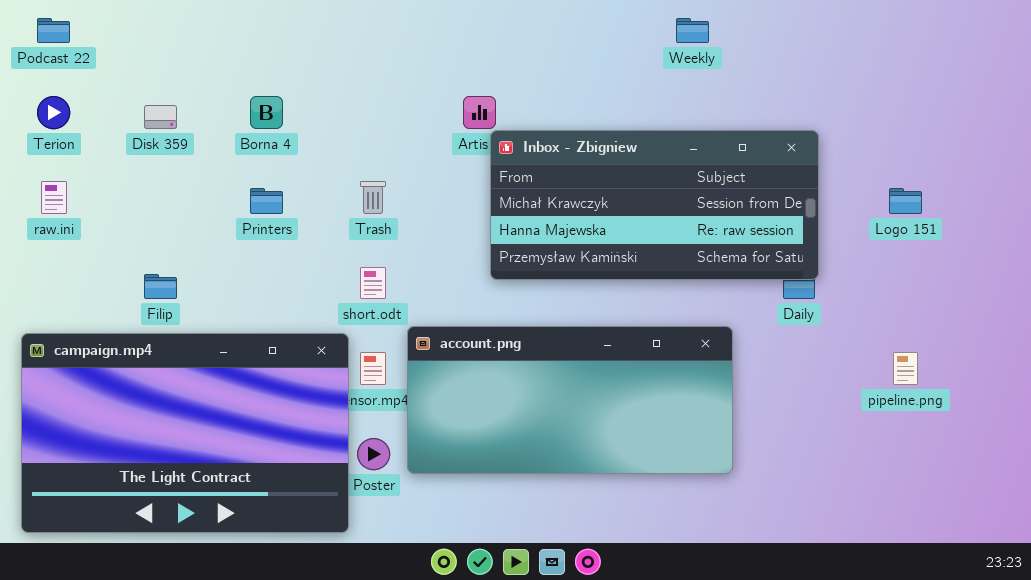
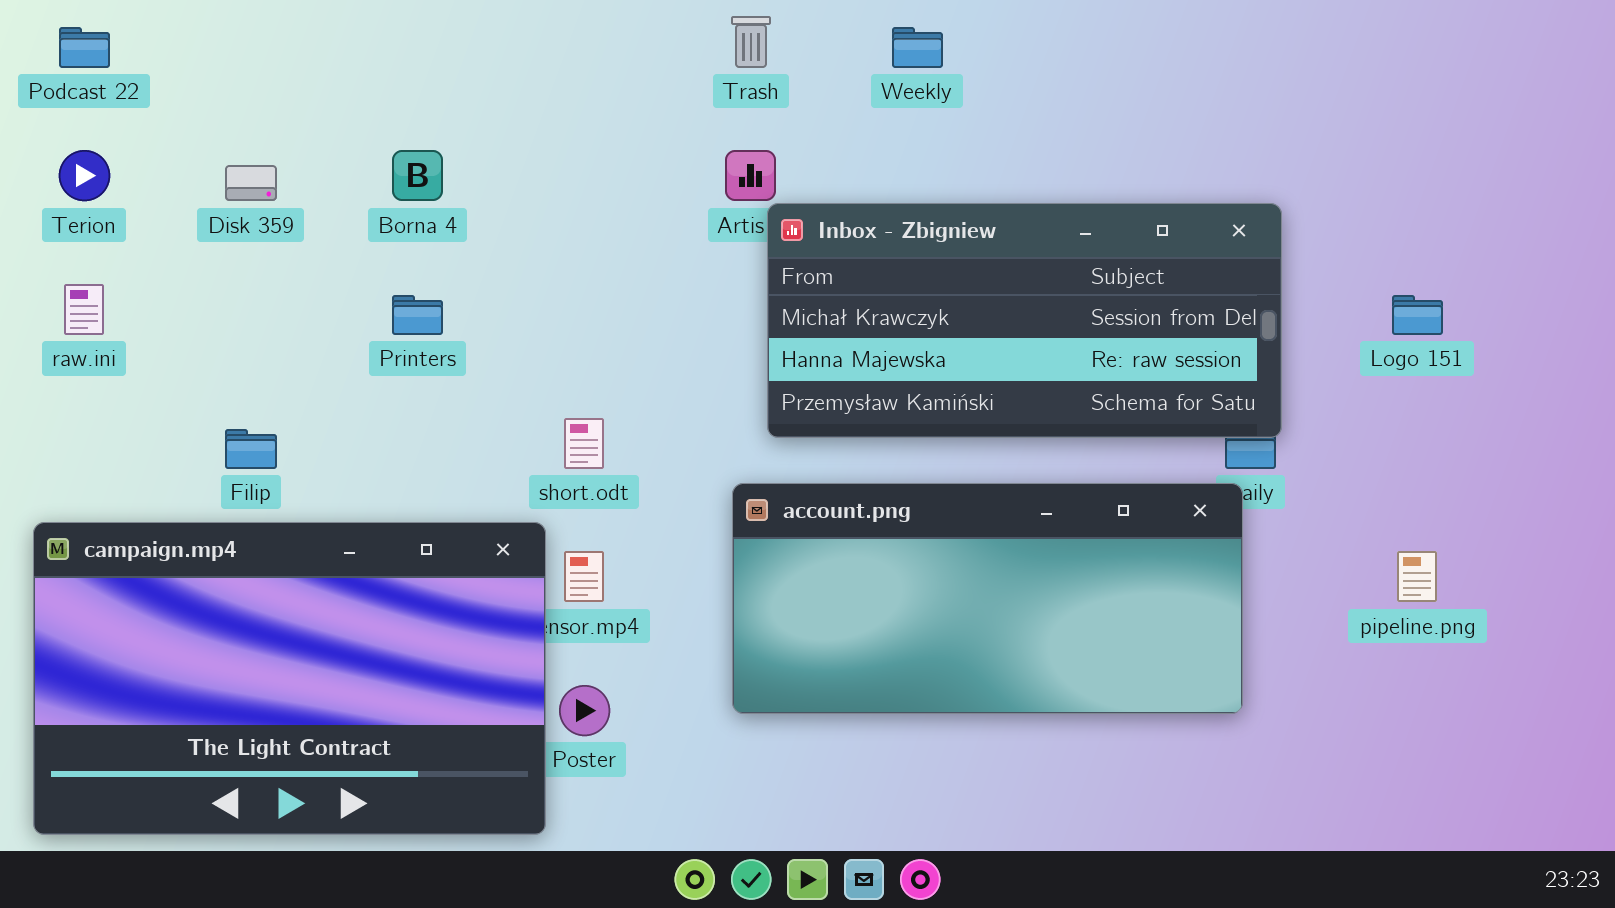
Weekly: [676,18,709,43] -> [892,27,943,68], moved
Trash: [360,181,386,214] -> [731,16,771,68], moved
account.png: [407,326,733,474] -> [732,483,1243,714], moved

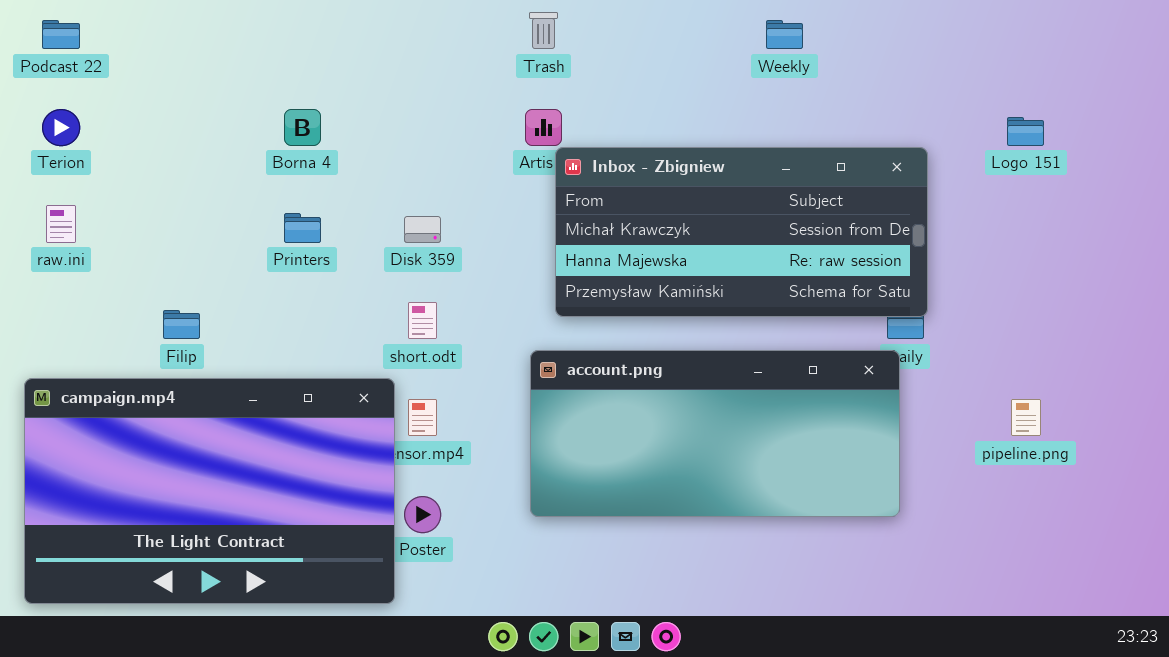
Weekly: [892,27,943,68] -> [766,20,803,49], moved
Disk 359: [225,165,277,201] -> [404,216,441,243], moved
Logo 151: [1392,295,1443,335] -> [1007,117,1044,146], moved

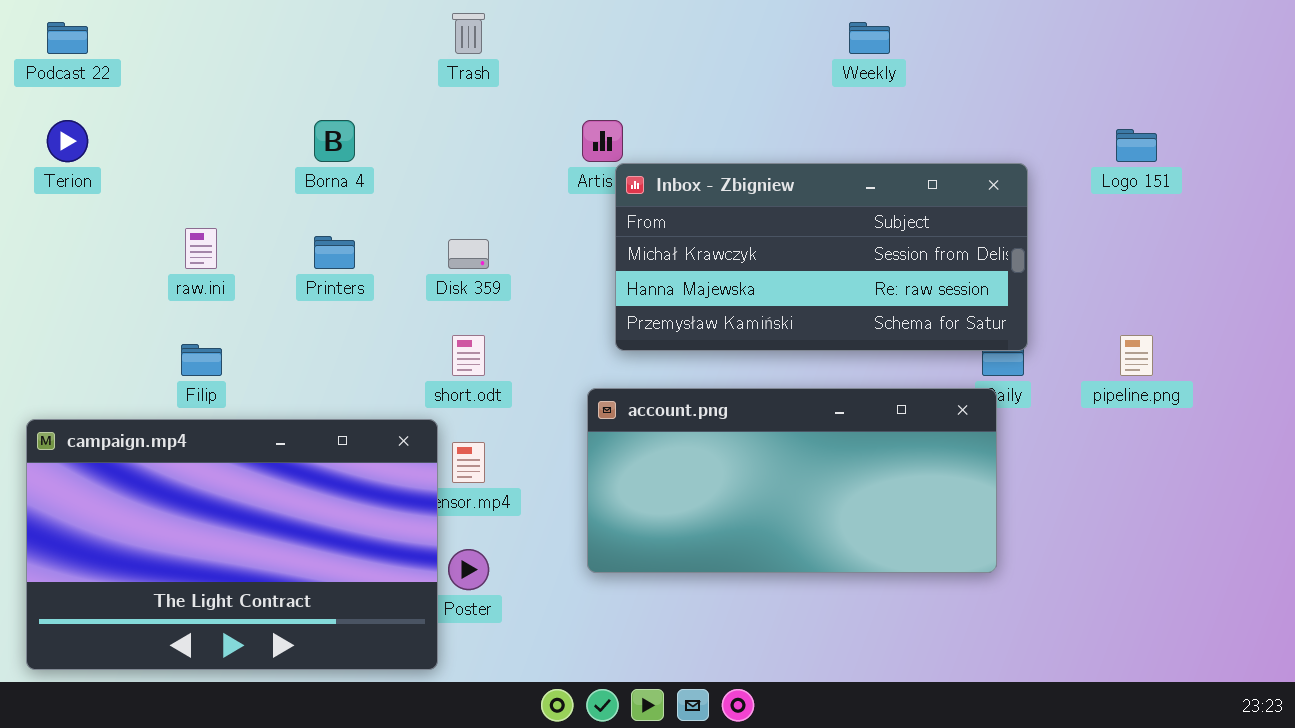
Trash: [529,12,558,49] -> [452,13,485,54], moved
raw.ini: [46,205,76,243] -> [185,228,217,269], moved
pipeline.png: [1011,399,1041,436] -> [1120,335,1153,376], moved

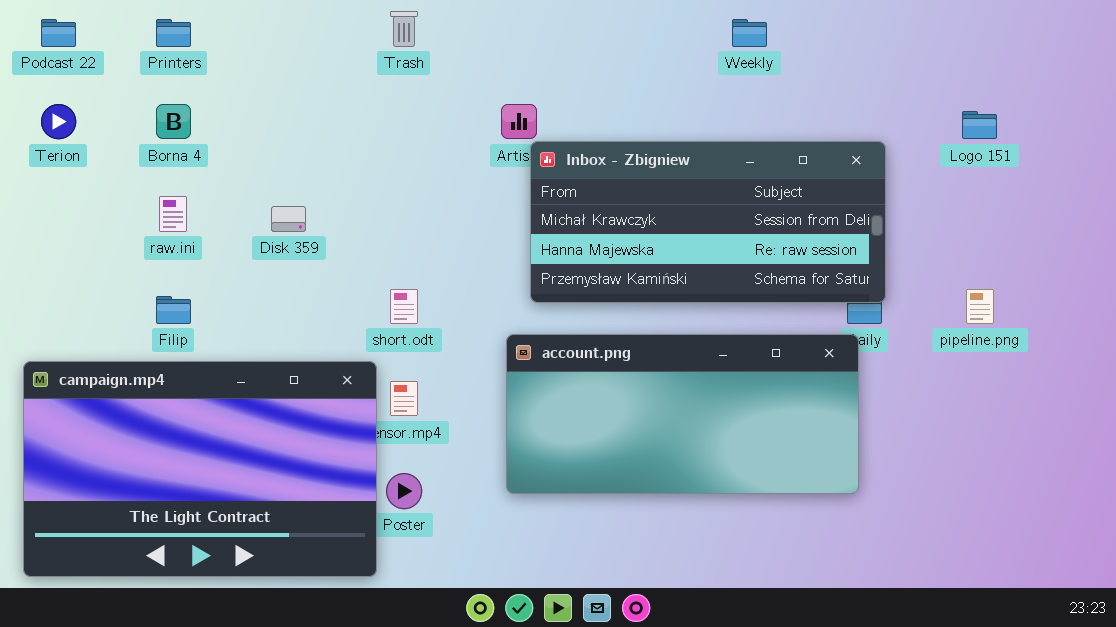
Borna 4: [314,120,355,162] -> [156,104,191,139], moved
Printers: [314,236,355,269] -> [156,19,191,47], moved
Disk 359: [448,239,489,269] -> [271,206,306,232], moved

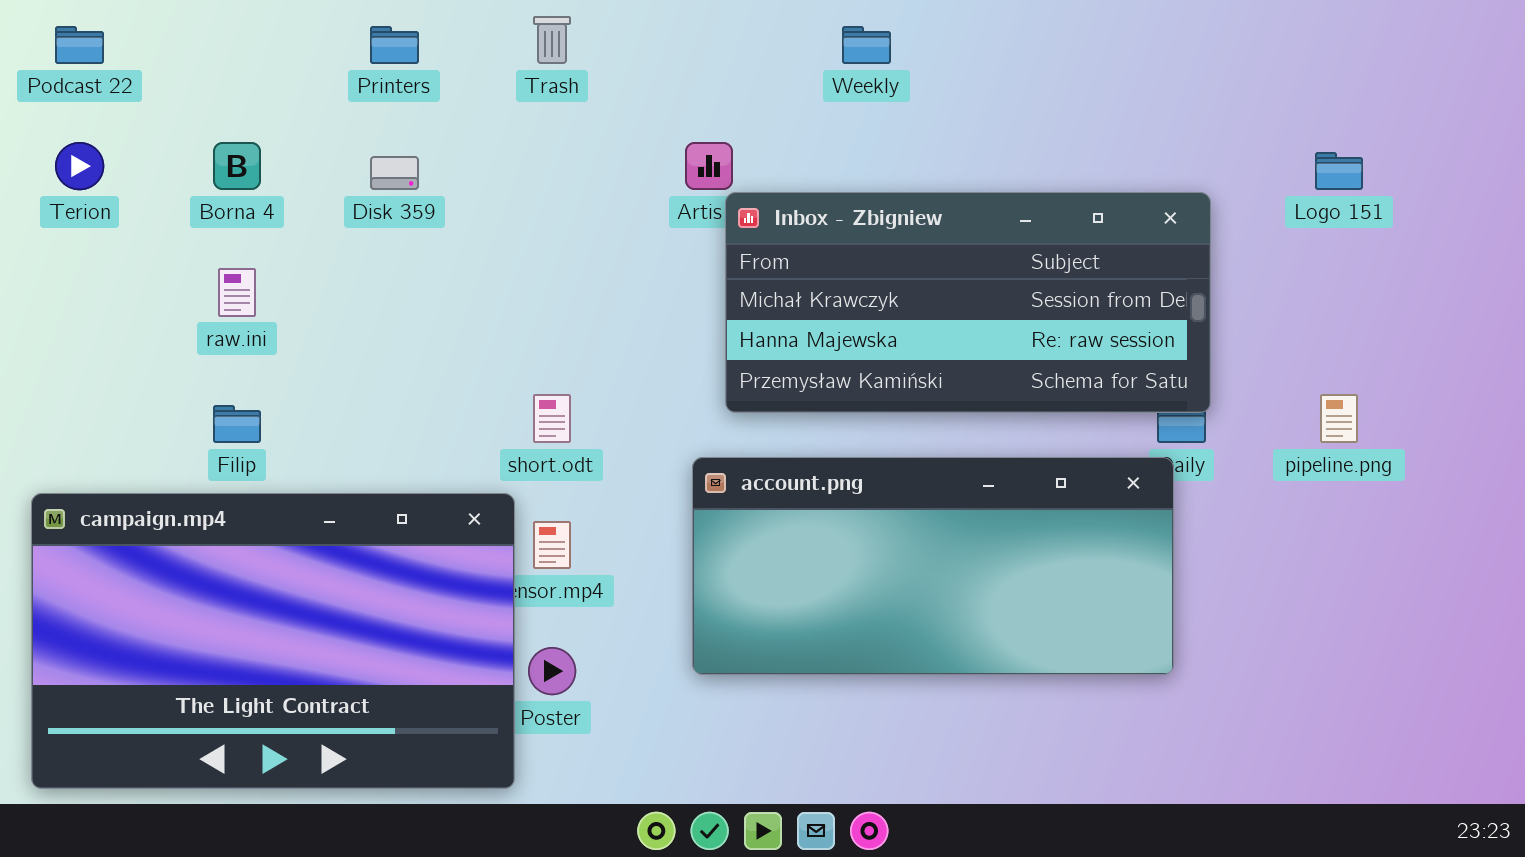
Printers: [156,19,191,47] -> [370,26,419,64], moved
Weekly: [732,19,767,47] -> [842,26,891,64], moved
Disk 359: [271,206,306,232] -> [370,156,419,190], moved

